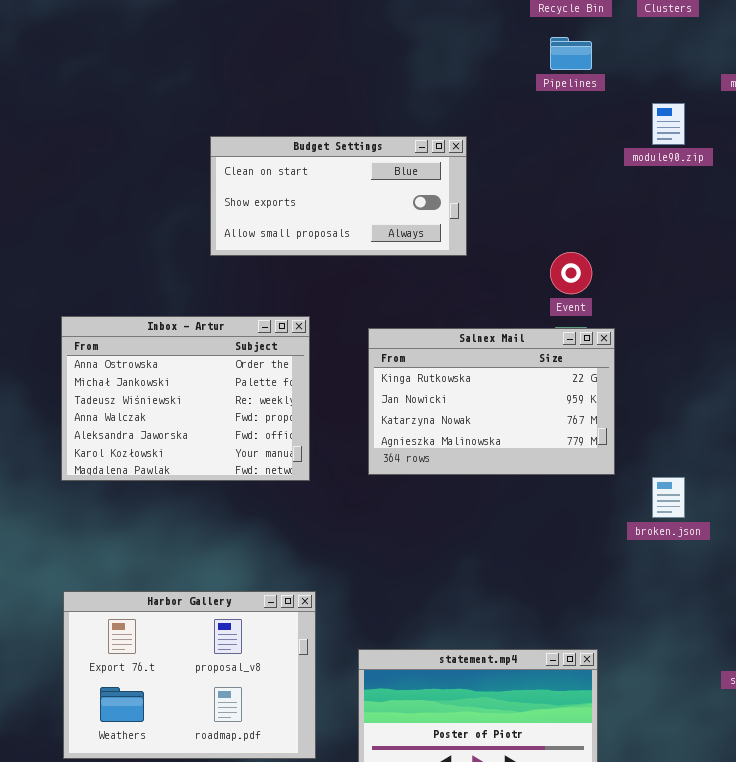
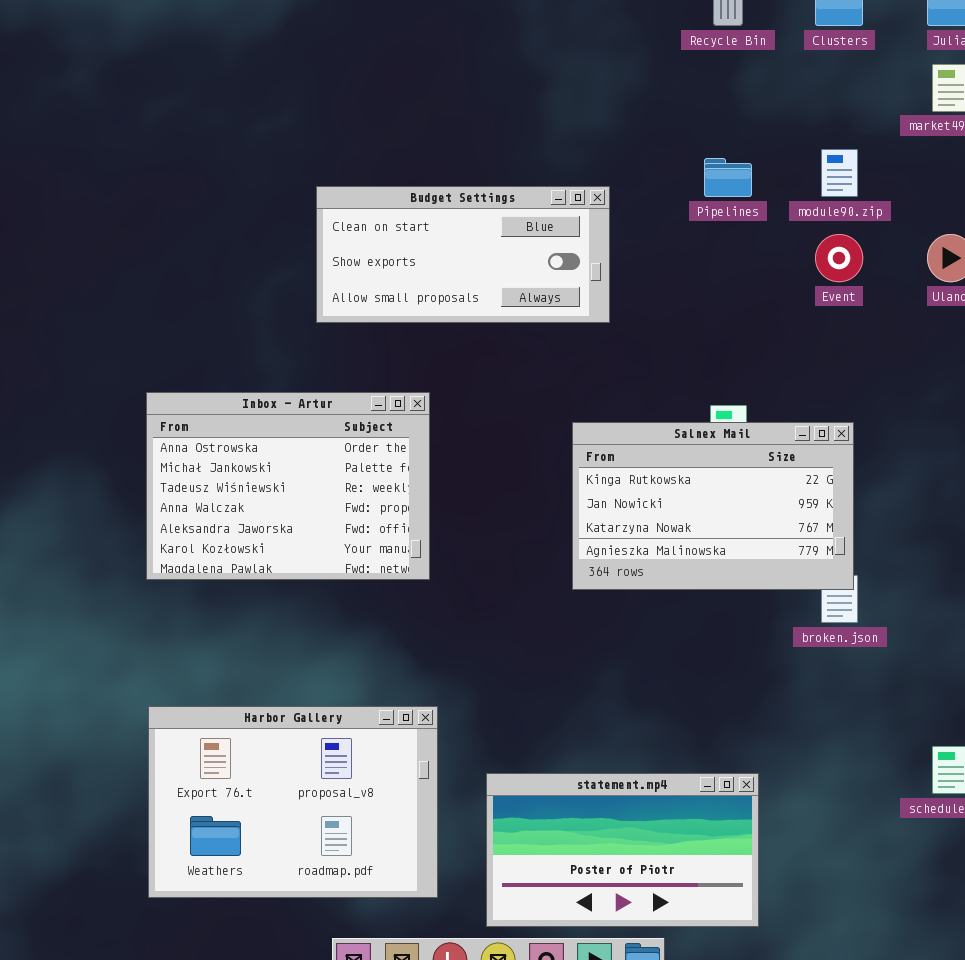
Pipelines: [550,37,592,70] -> [704,158,752,197], moved
Event: [550,252,592,294] -> [815,234,863,282], moved
Salnex Mail: [368,328,615,475] -> [572,422,854,590], moved

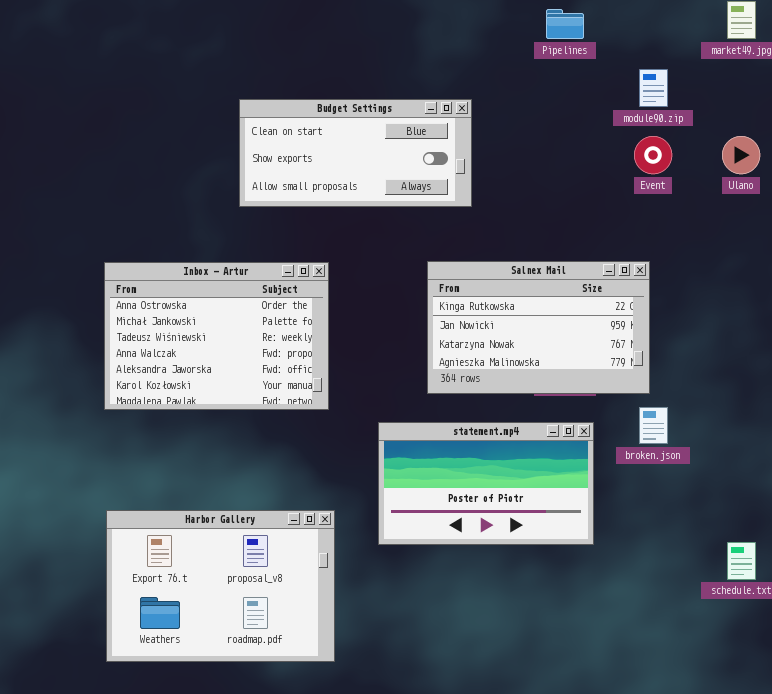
Pipelines: [704,158,752,197] -> [546,9,584,39], moved
Salnex Mail: [572,422,854,590] -> [427,261,650,394], moved
statement.mp4: [486,773,759,927] -> [378,422,594,545], moved

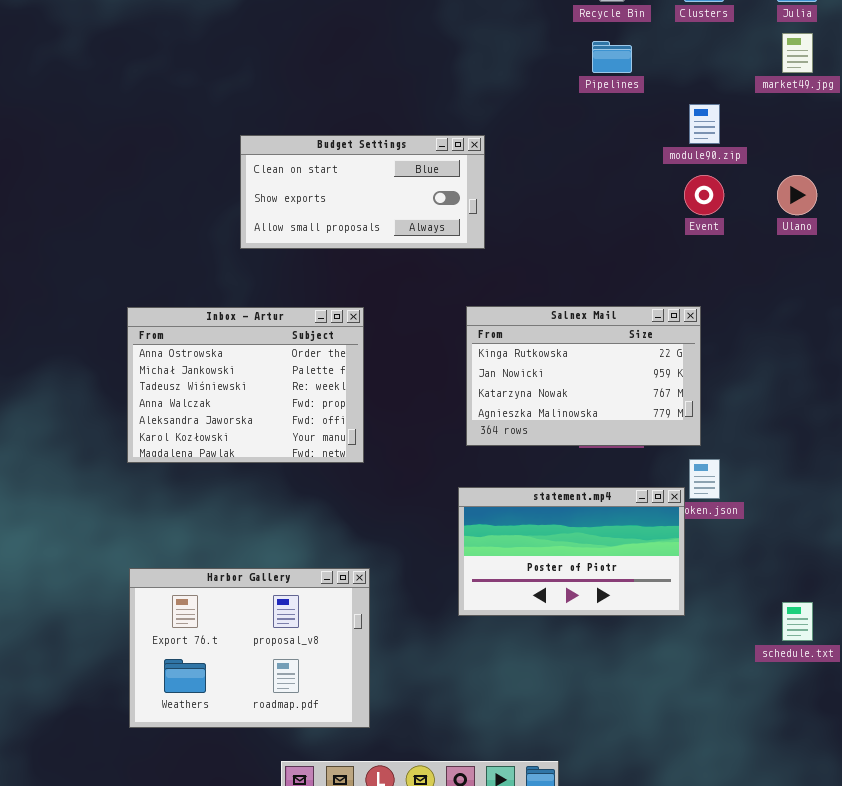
Budget Settings: [239,99,472,207] -> [240,135,485,249], moved
statement.mp4: [378,422,594,545] -> [458,487,685,616], moved

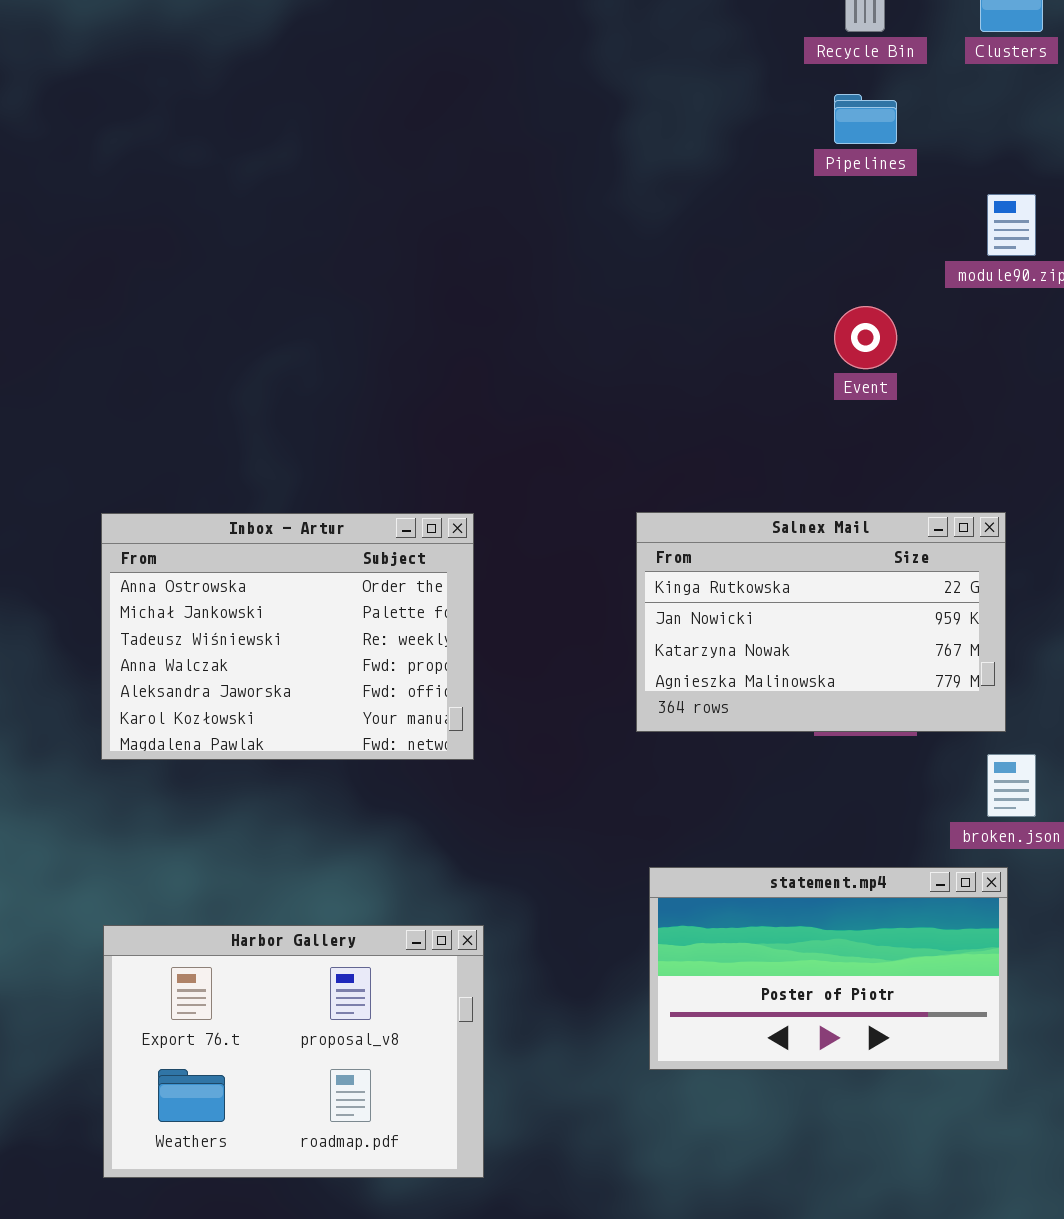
Budget Settings: [240,135,485,249] -> none, closed
Event: [684,175,724,215] -> [834,306,897,369], moved
statement.mp4: [458,487,685,616] -> [649,867,1008,1070], moved

